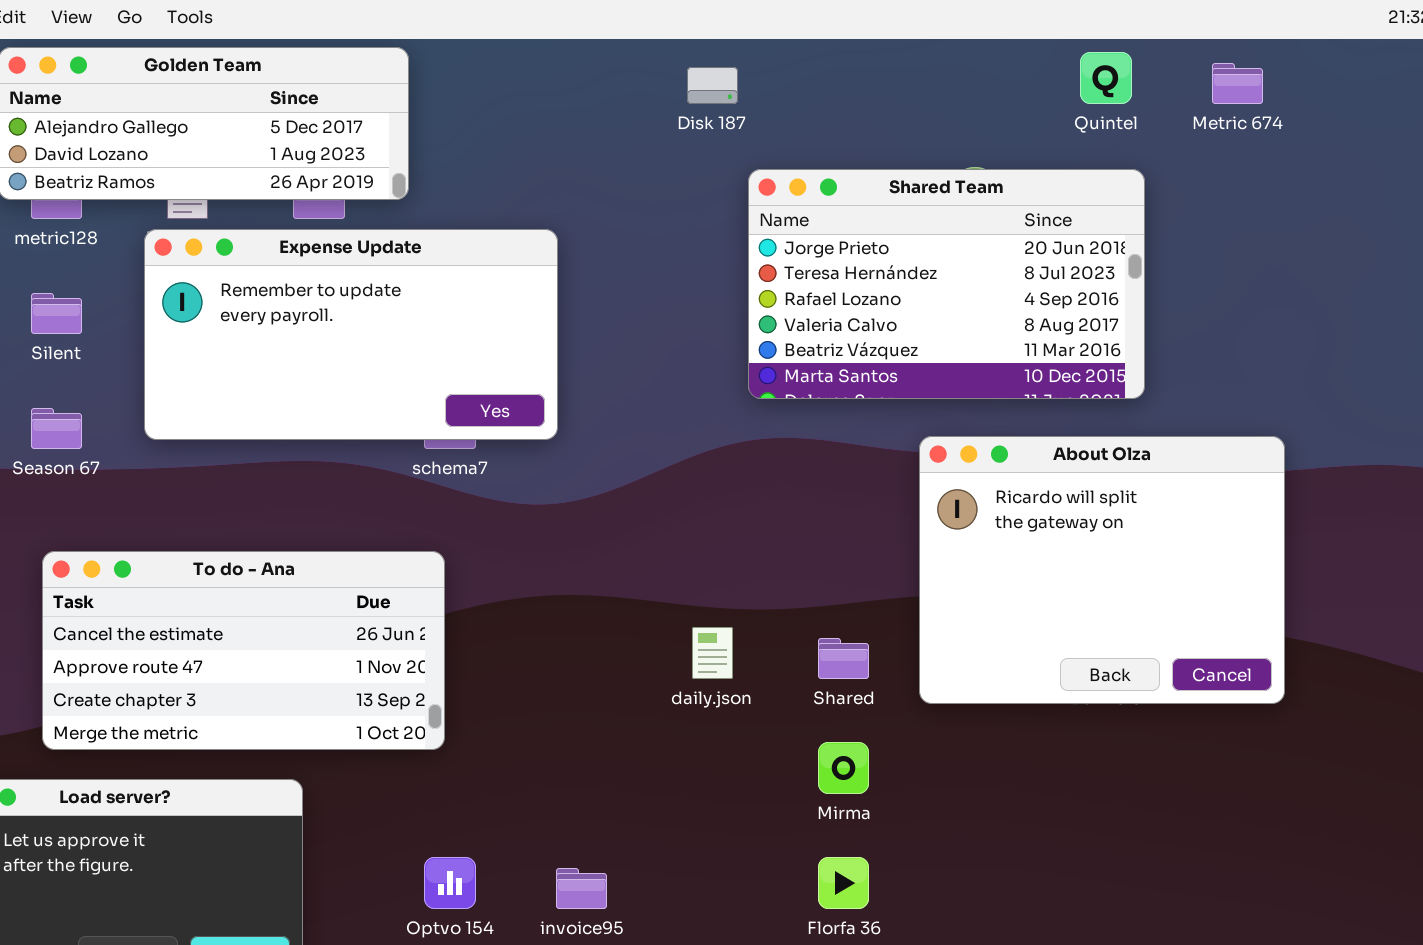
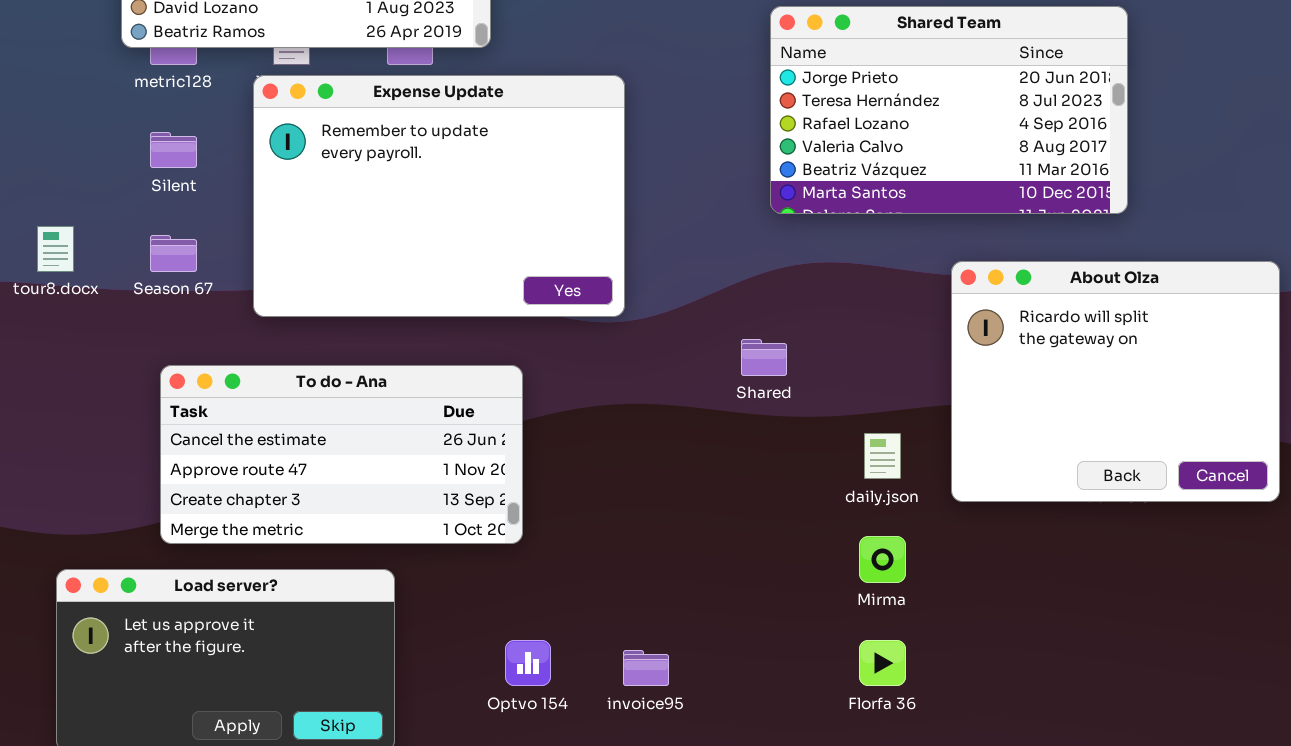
Shared Team: [748,169,1145,399] -> [770,6,1128,214], moved
Expense Update: [144,229,558,440] -> [253,75,625,317], resized
daily.json: [692,627,733,679] -> [864,433,901,479], moved
Shared: [818,638,869,679] -> [741,339,787,376], moved

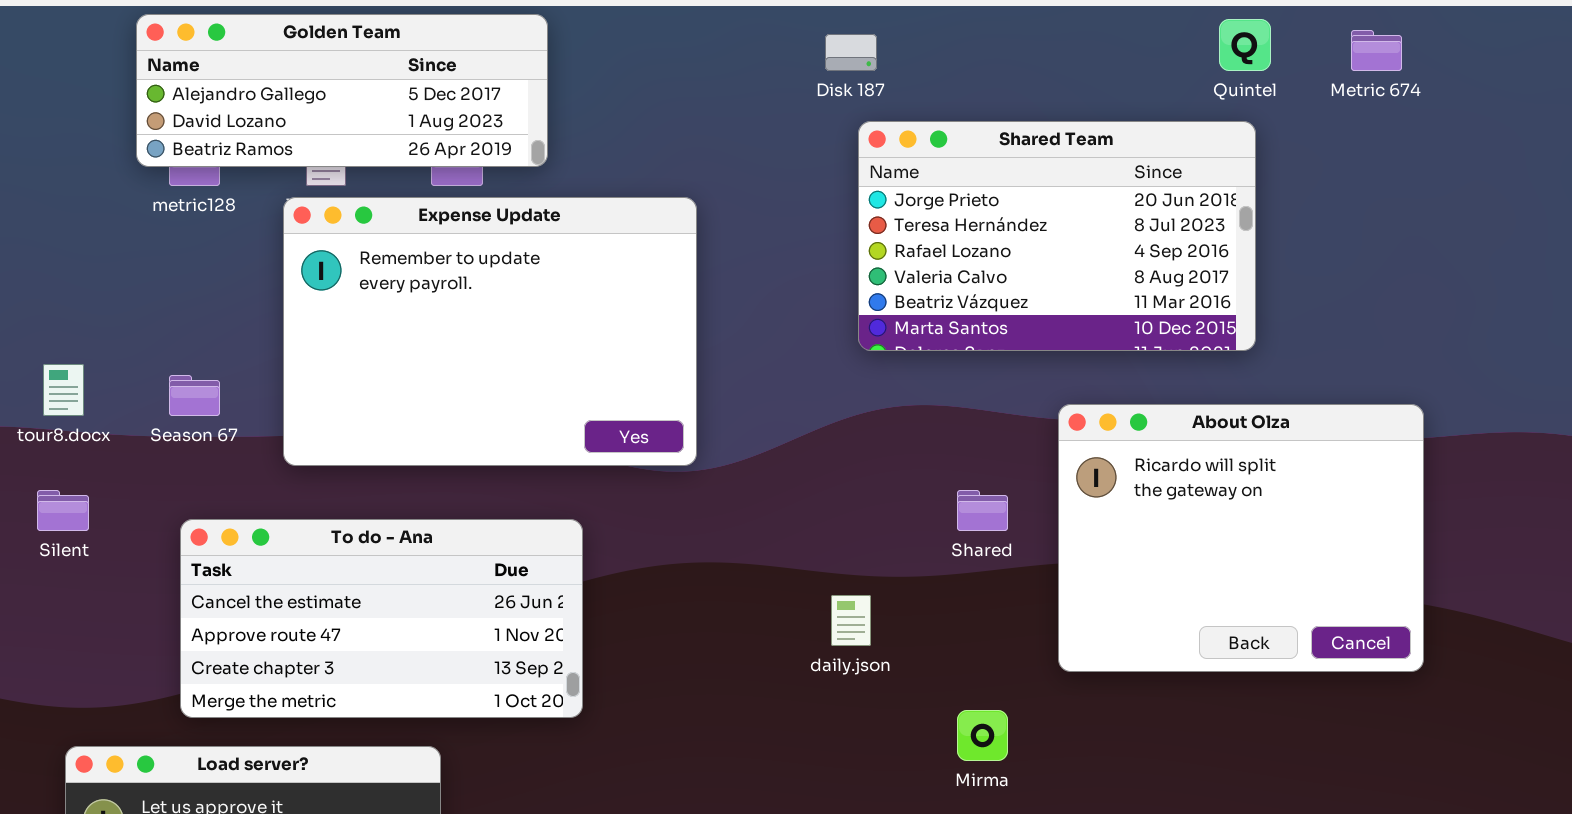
Silent: [150,132,197,168] -> [37,490,89,531], moved
Shared: [741,339,787,376] -> [957,490,1008,531], moved
daily.json: [864,433,901,479] -> [831,595,871,646], moved

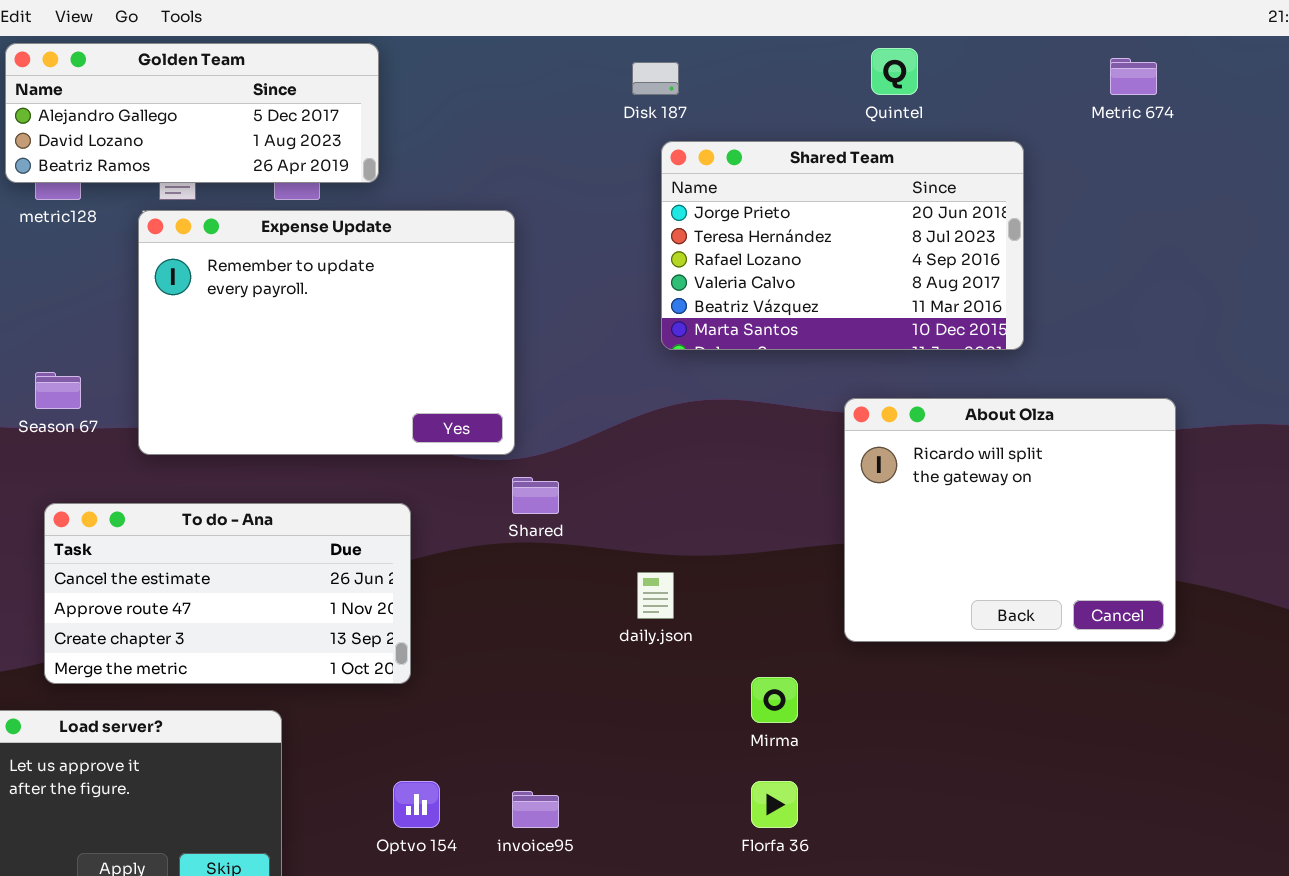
Quintel: [1219,19,1271,71] -> [871,48,918,95], moved
Shared: [957,490,1008,531] -> [512,477,559,514], moved

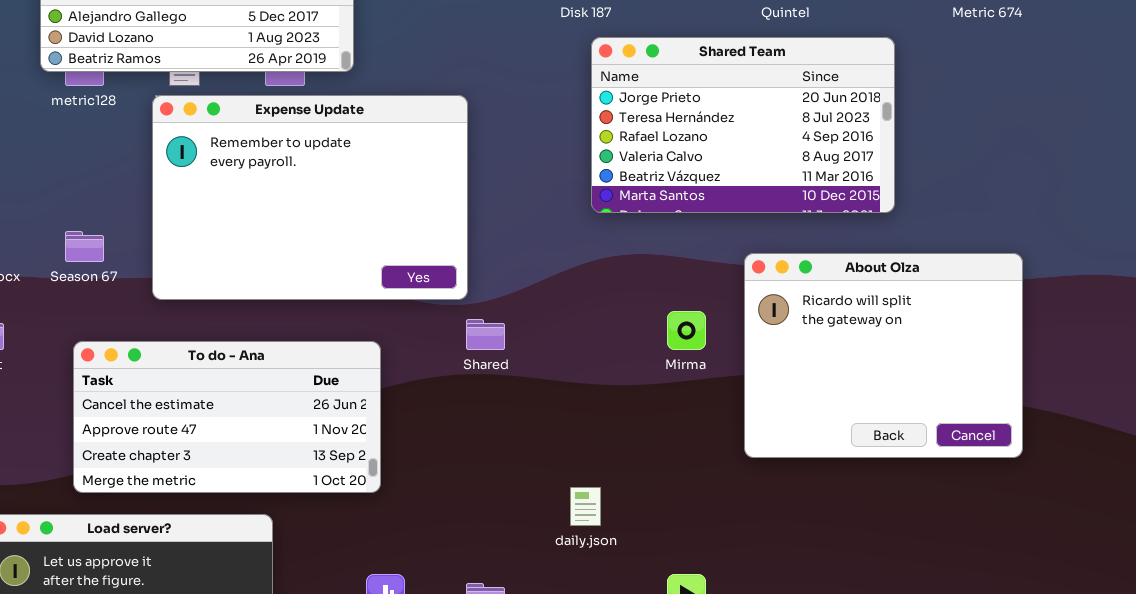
daily.json: [637,572,674,619] -> [570,487,601,526], moved
Mirma: [751,677,798,723] -> [667,311,706,350], moved

